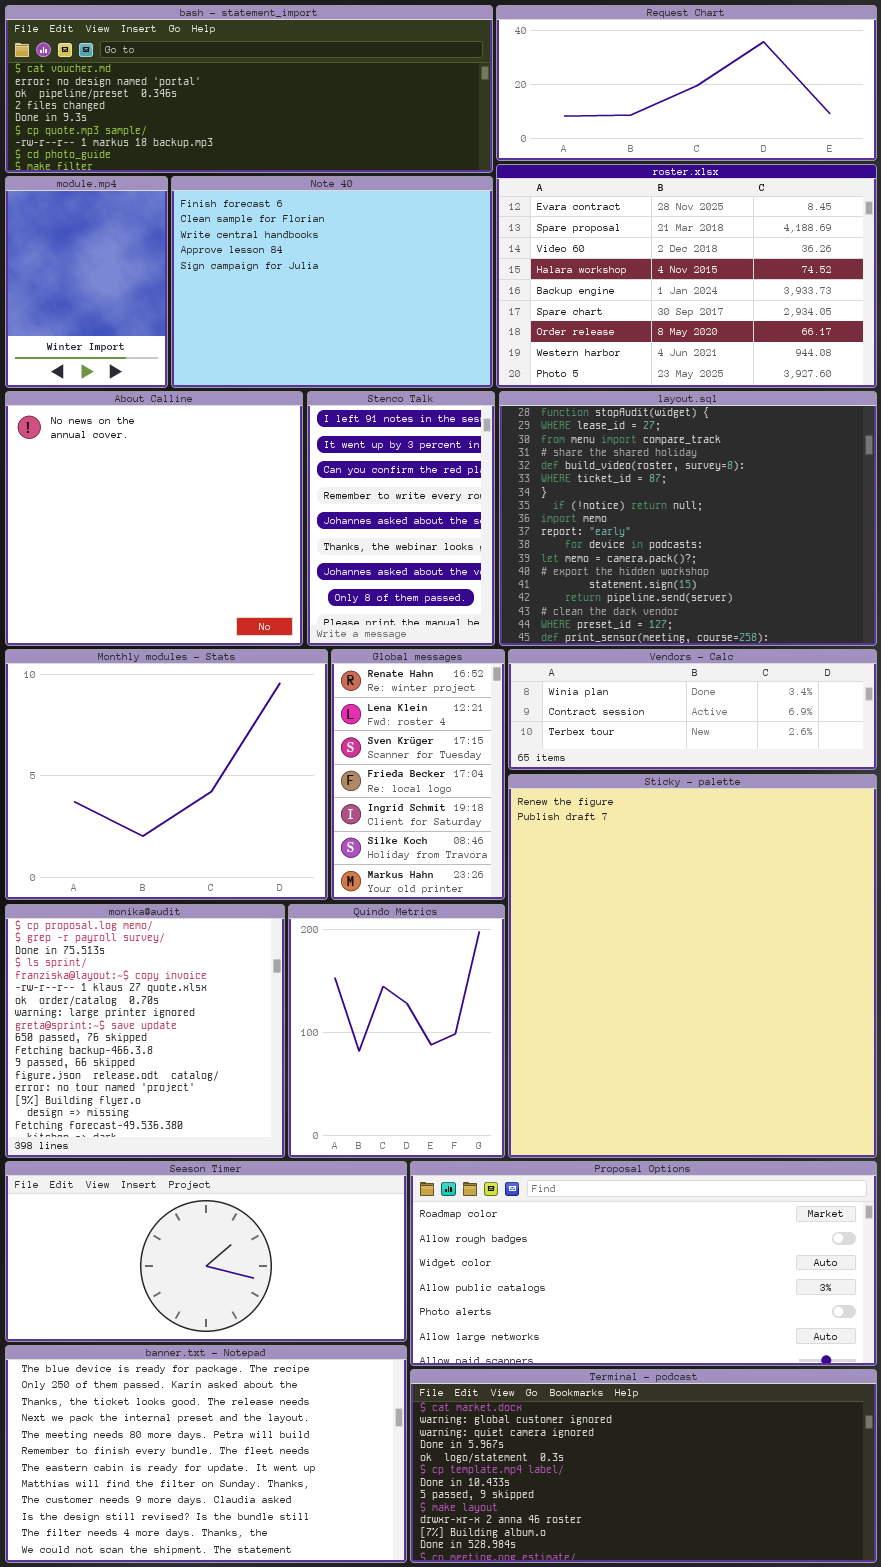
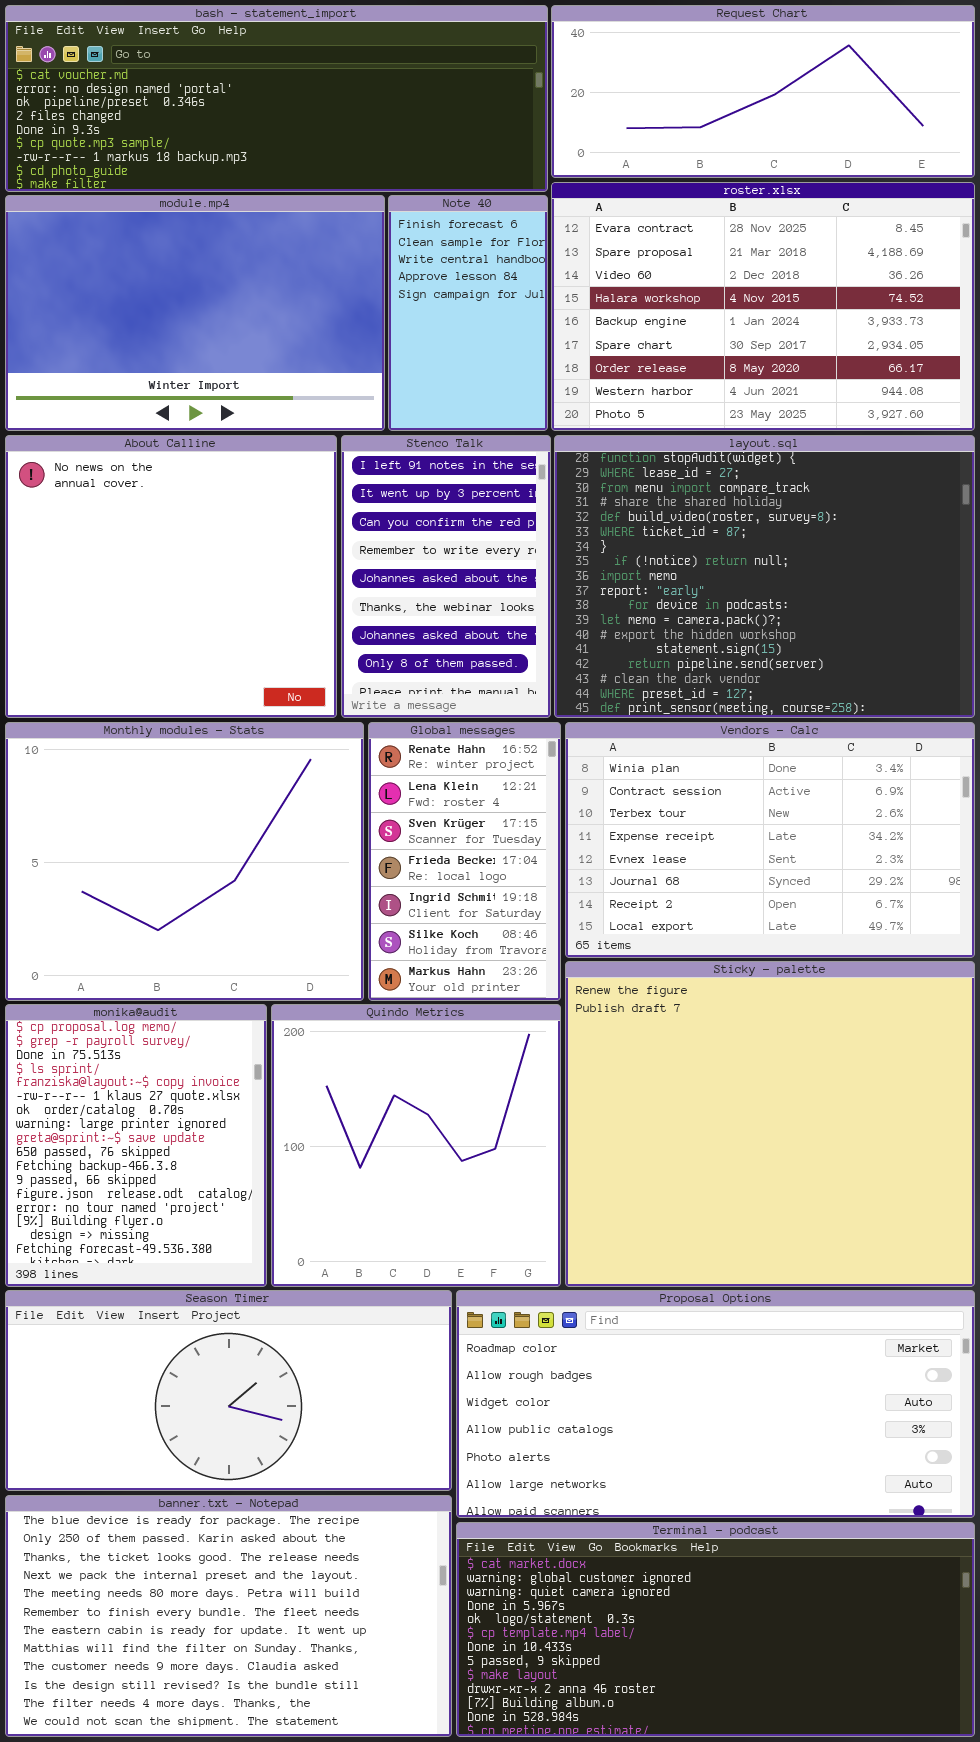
module.mp4: [5,176,168,388] -> [5,195,385,431], resized
Note 40: [171,176,493,388] -> [388,195,548,431], resized
Vendors - Calc: [508,649,877,770] -> [565,722,975,958], resized
Sticky - palette: [508,774,877,1158] -> [565,961,975,1287], resized
monika@audit: [5,904,285,1158] -> [5,1004,267,1287], resized
Quindo Metrics: [288,904,505,1158] -> [271,1004,561,1287], resized

